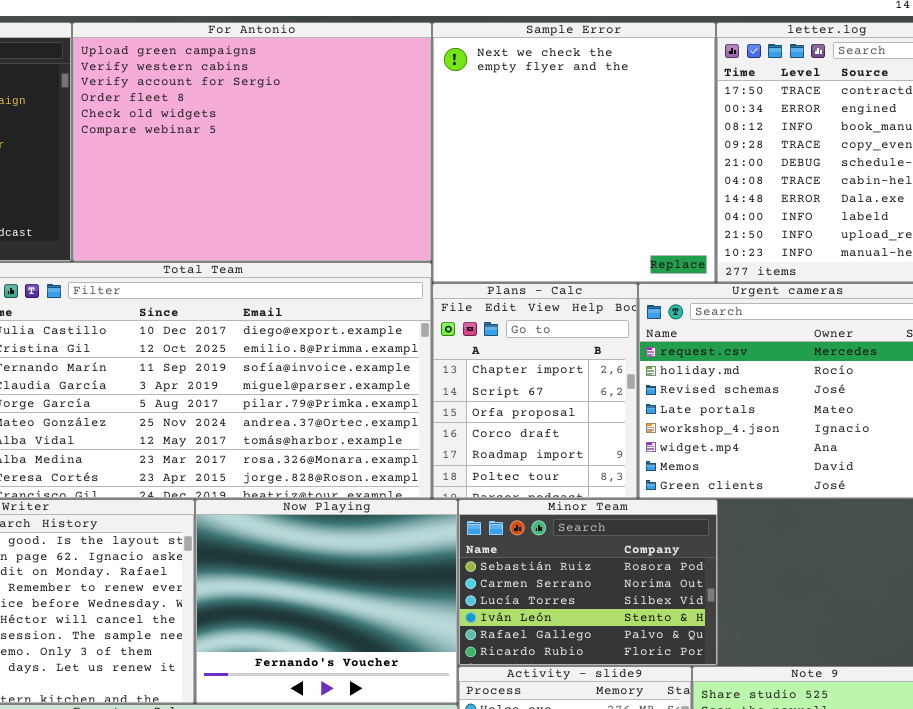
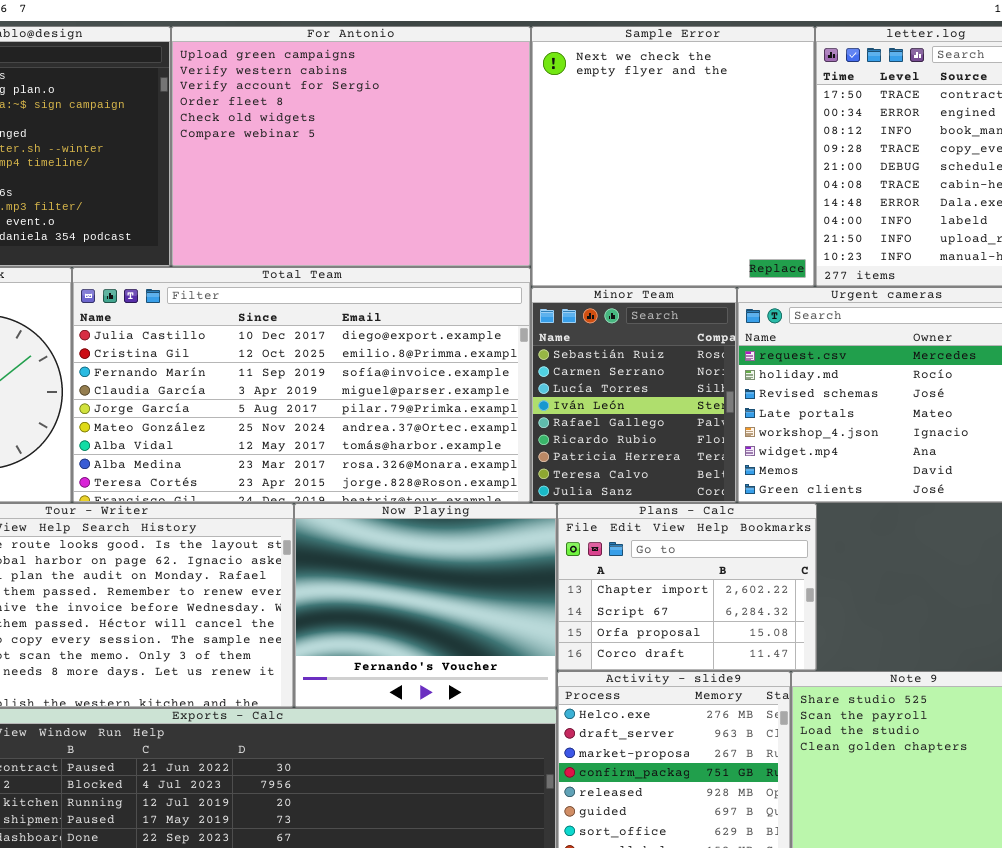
Plans - Calc: [432,283,638,499] -> [557,503,817,671], moved, resized
Minor Team: [458,499,718,666] -> [531,287,737,503], moved, resized

